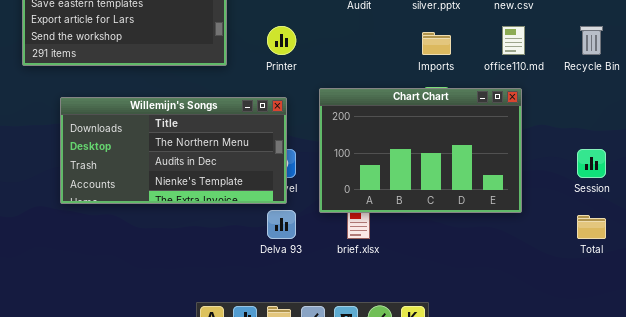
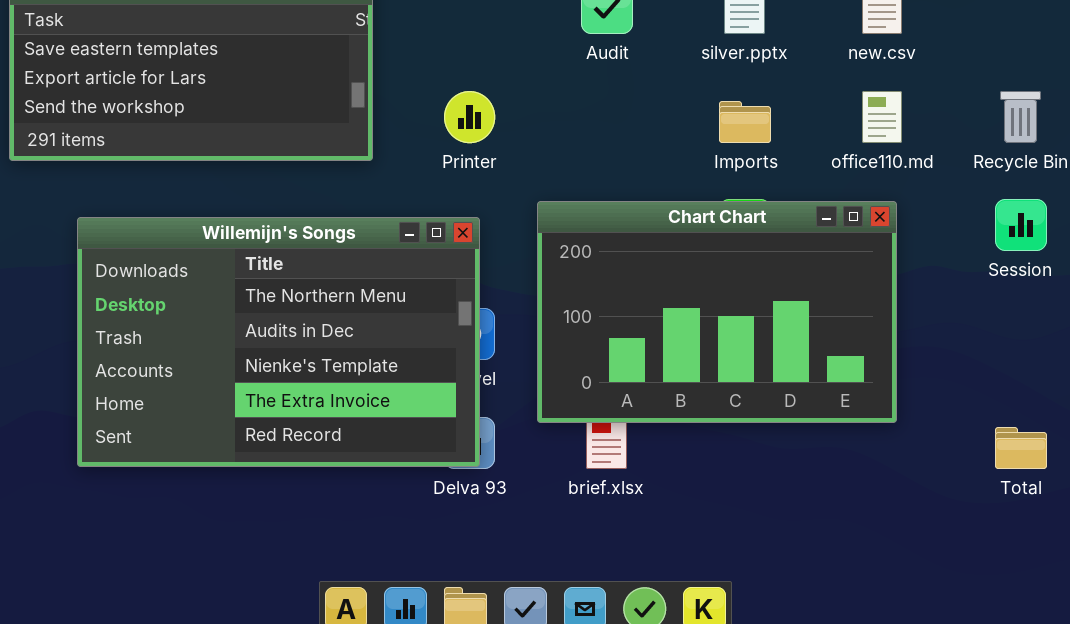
Willemijn's Songs: [60,97,287,204] -> [77,217,480,467], resized
Session: [577,149,606,178] -> [995,199,1047,251], moved

